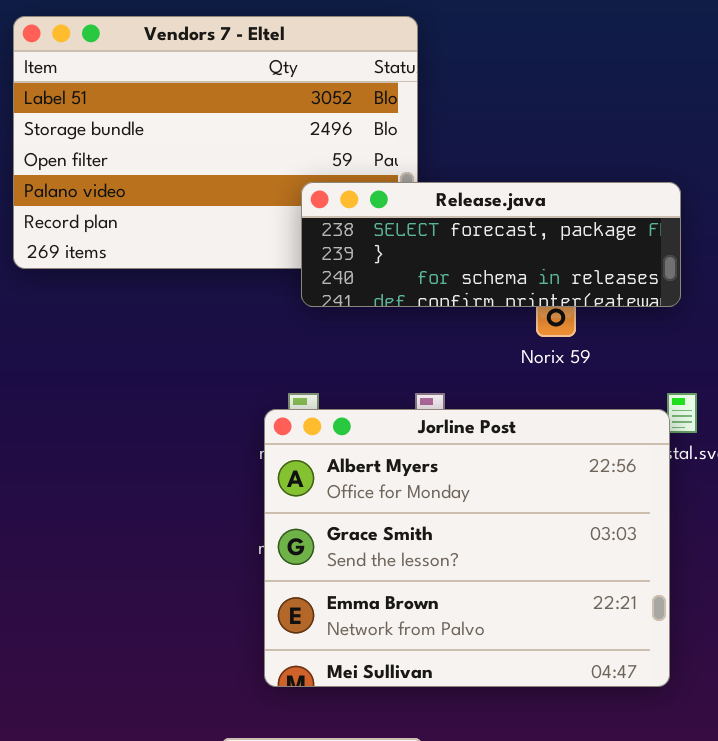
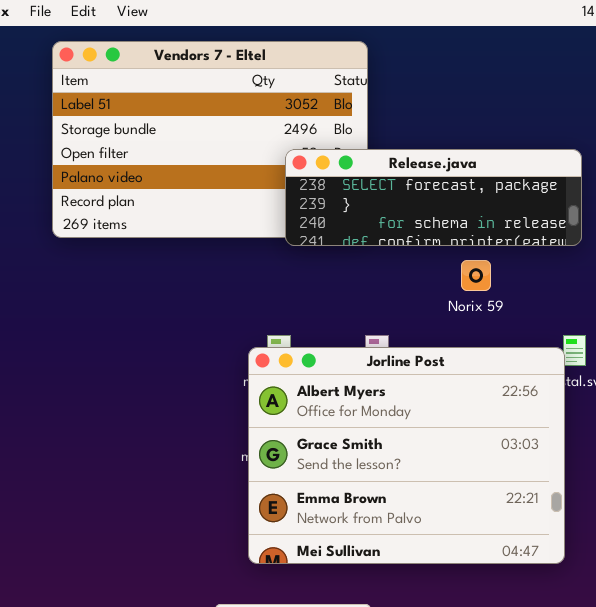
Release.java: [301,182,681,307] -> [285,149,582,246], moved

